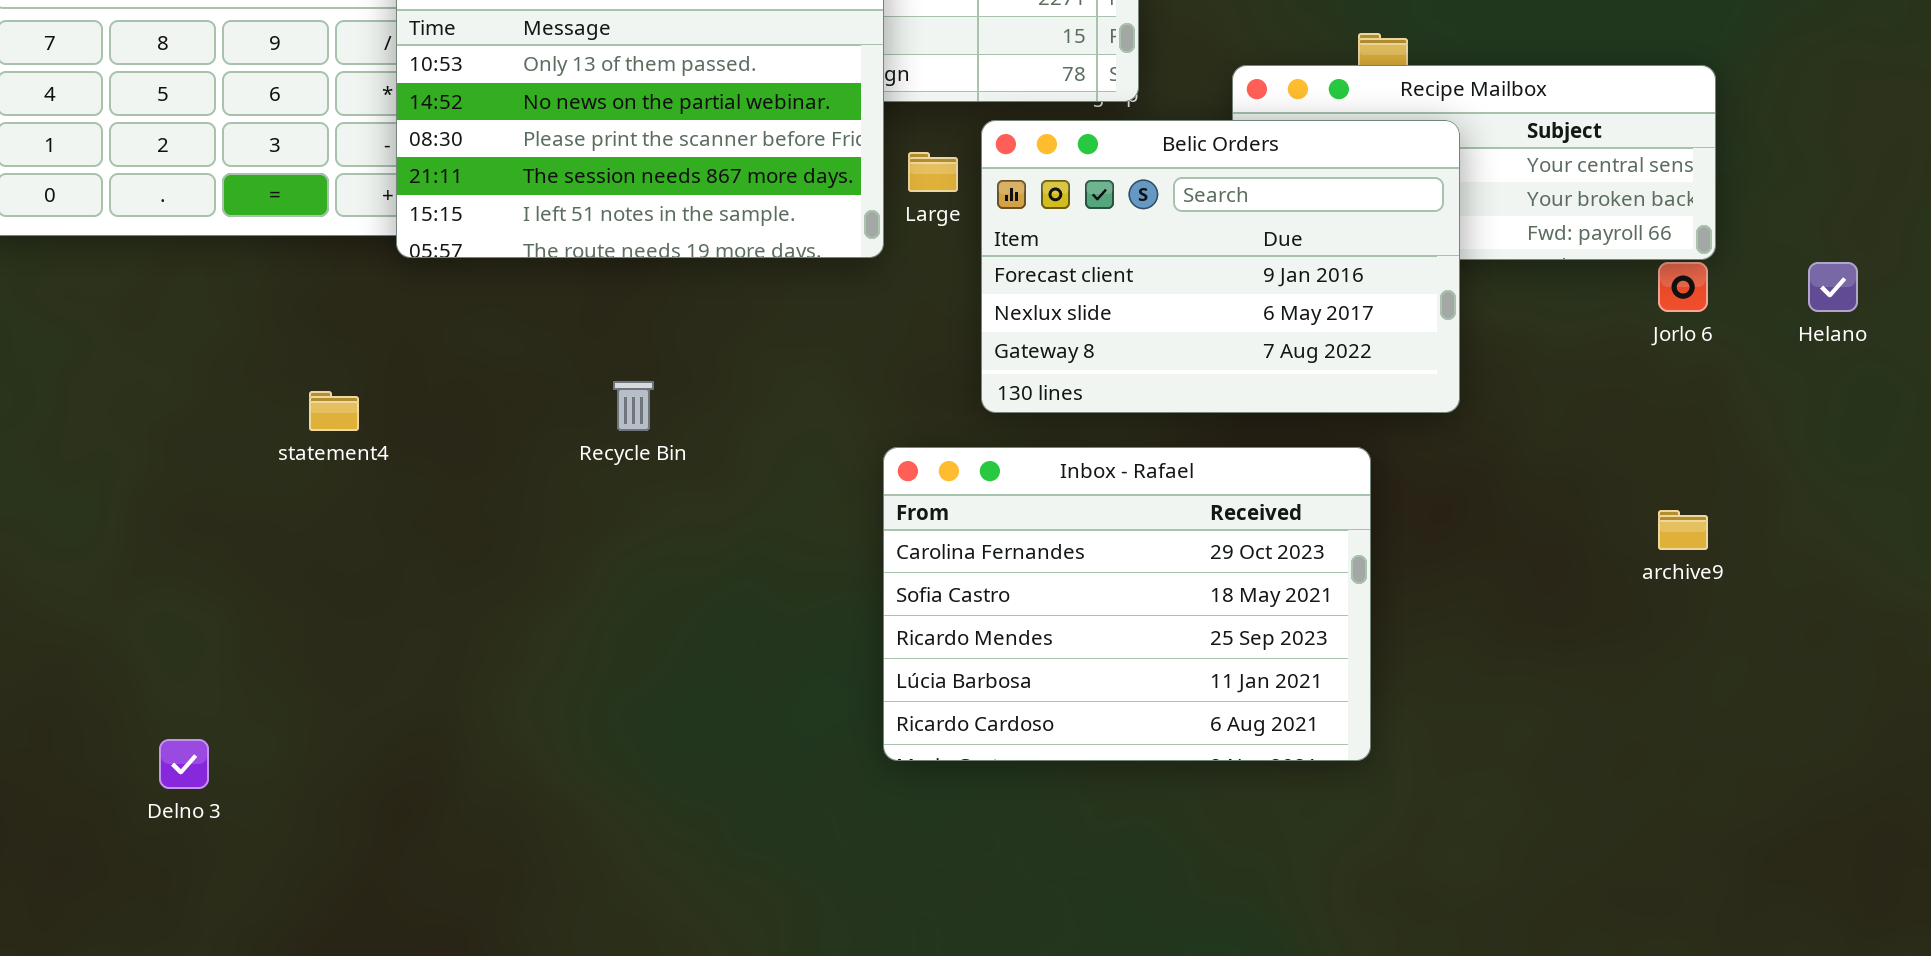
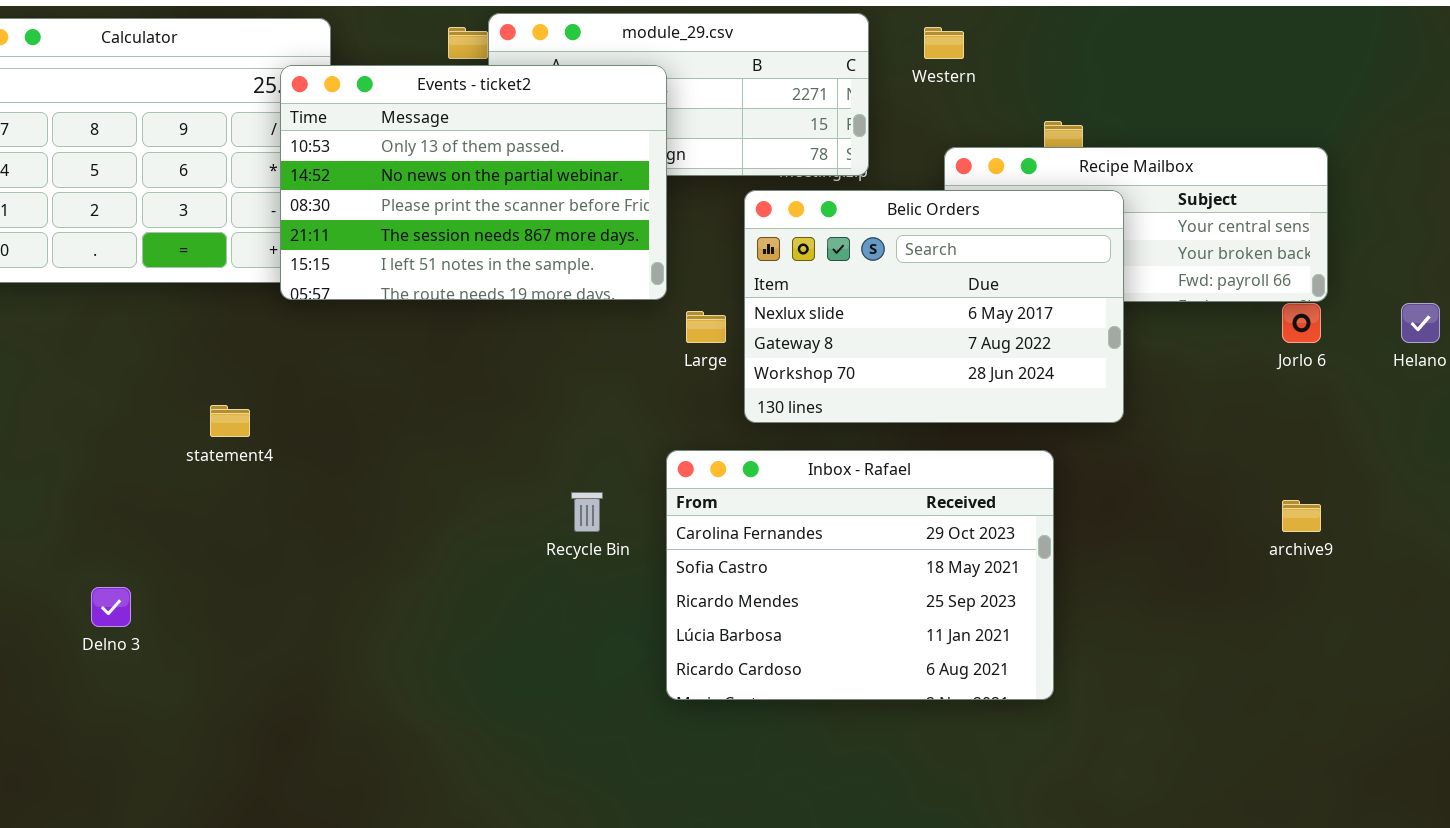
Belic Orders: [981,120,1460,413] -> [744,190,1124,423], scrolled down 1 row
Large: [908,152,958,192] -> [686,311,726,343], moved
Recycle Bin: [613,381,654,431] -> [571,492,603,532], moved
Delno 3: [159,739,209,789] -> [91,587,131,627], moved

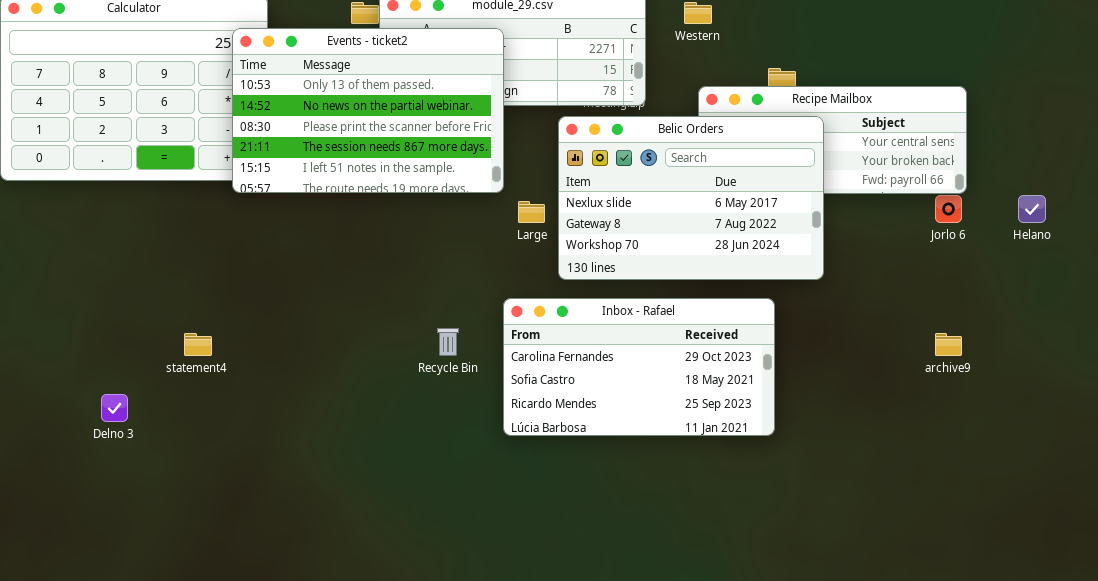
statement4: [210,405,250,437] -> [184,333,212,356], moved
Inbox - Rafael: [666,450,1054,700] -> [503,298,775,436], resized

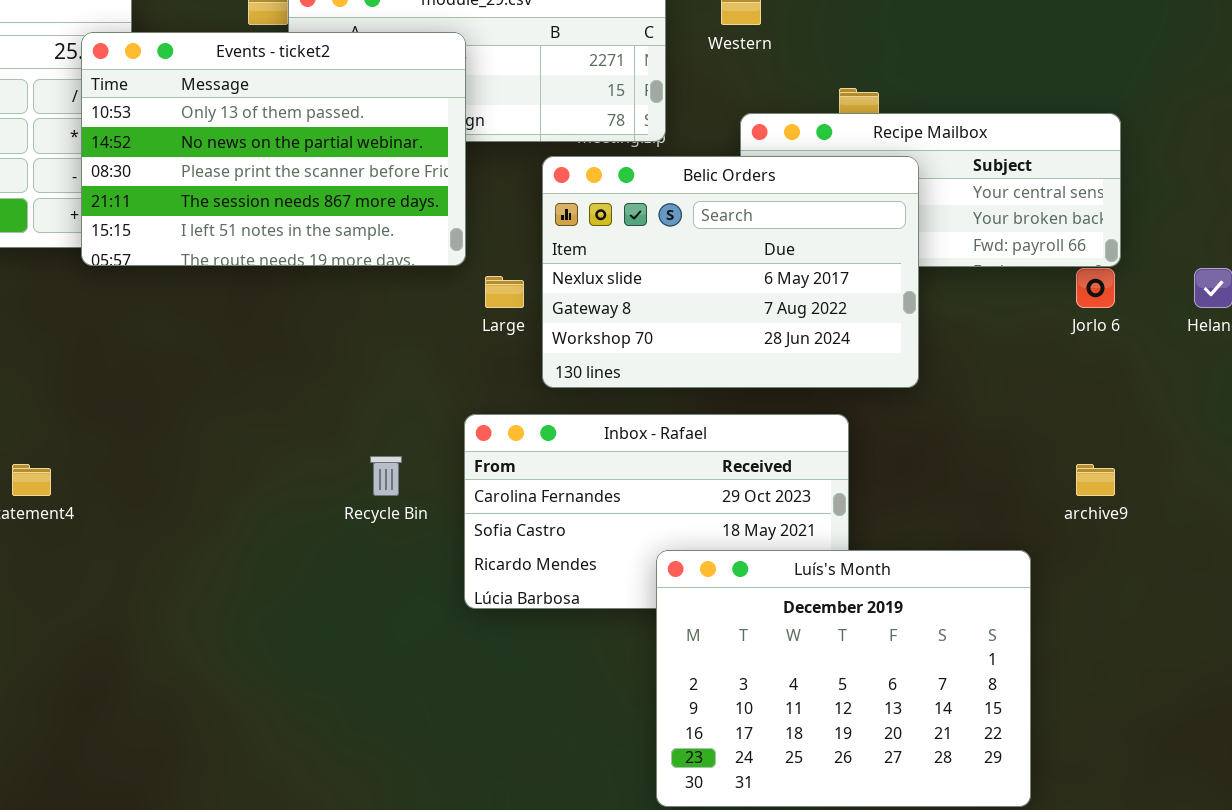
Luís's Month: none -> [656,550,1031,807], opened

